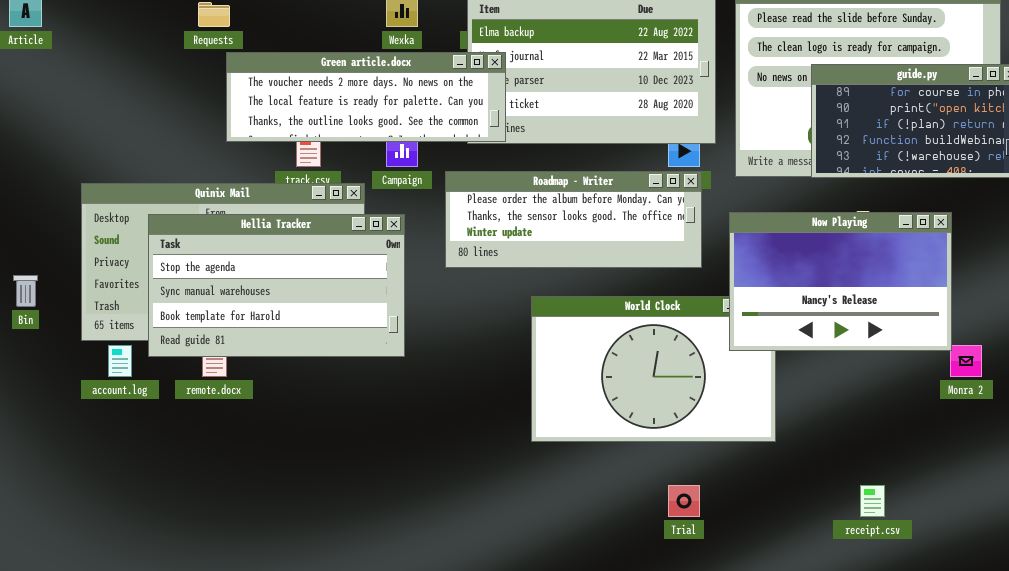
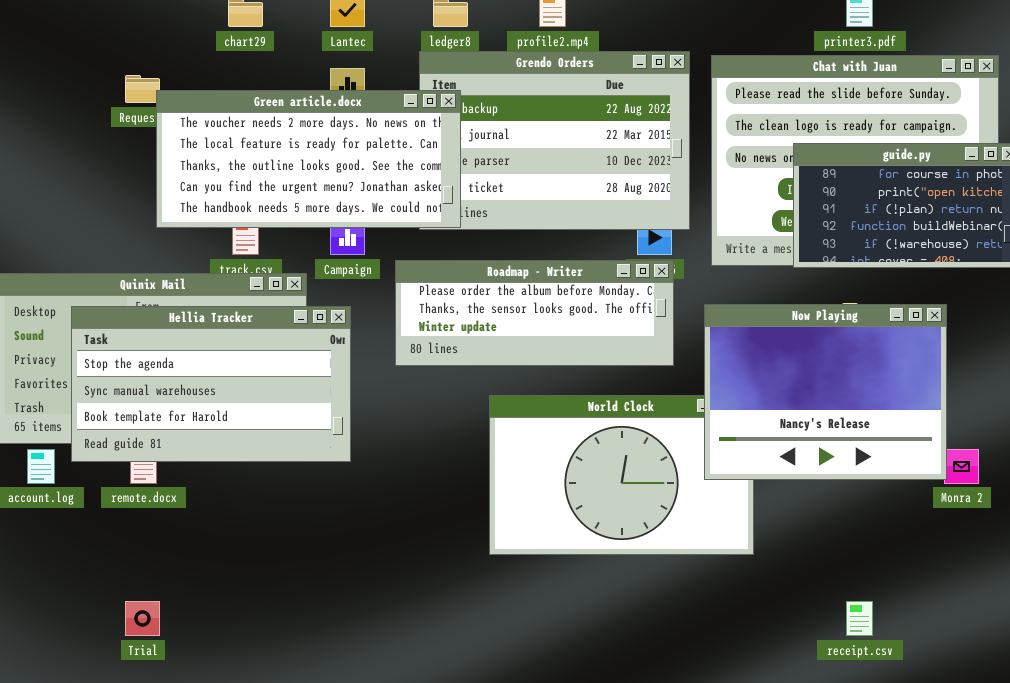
Green article.docx: [226,52,506,142] -> [156,90,461,228], resized
Now Playing: [729,212,952,351] -> [704,304,947,480], resized
Trial: [668,485,700,517] -> [125,601,160,636], moved

